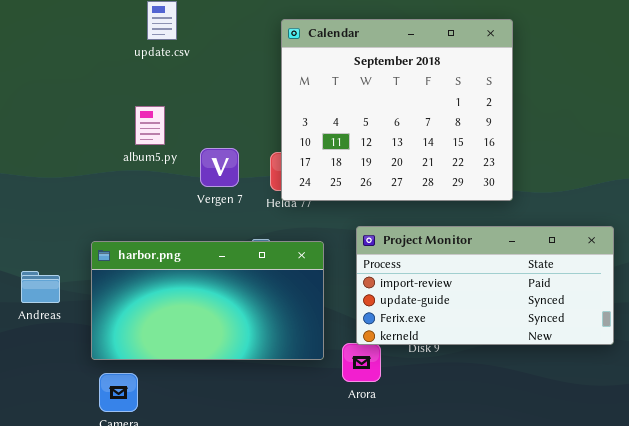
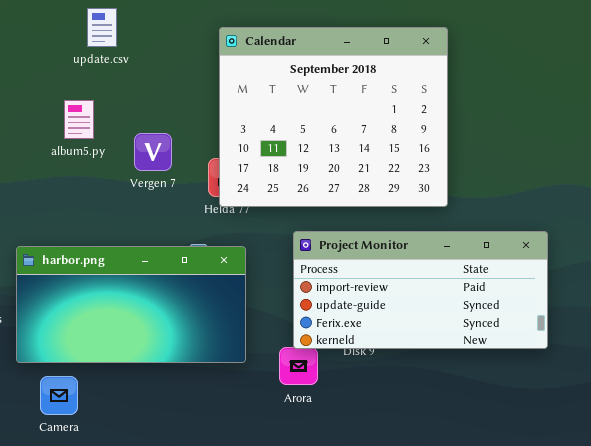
album5.py: [135,106,165,145] -> [64,100,94,139], moved
Vergen 7: [200,148,239,187] -> [134,133,172,171], moved
harbor.png: [91,241,324,360] -> [16,246,246,363], moved

